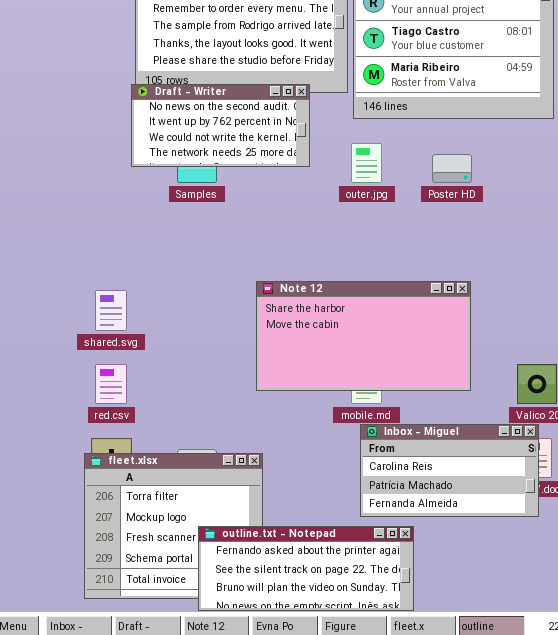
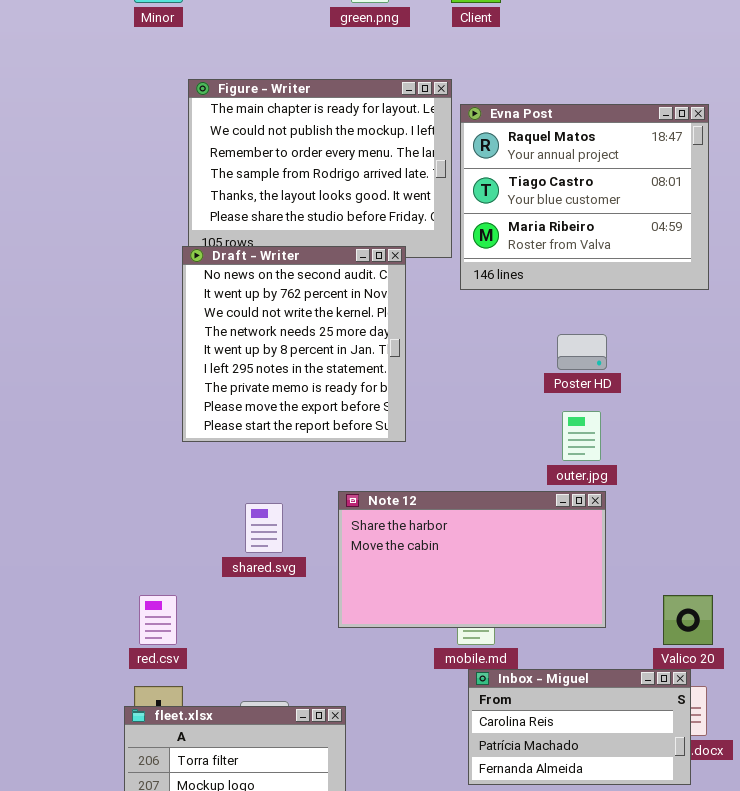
Draft - Writer: [131,84,310,167] -> [182,246,406,442], resized
outer.jpg: [351,143,382,183] -> [562,411,601,461], moved
shared.svg: [95,290,127,331] -> [245,503,283,553], moved

